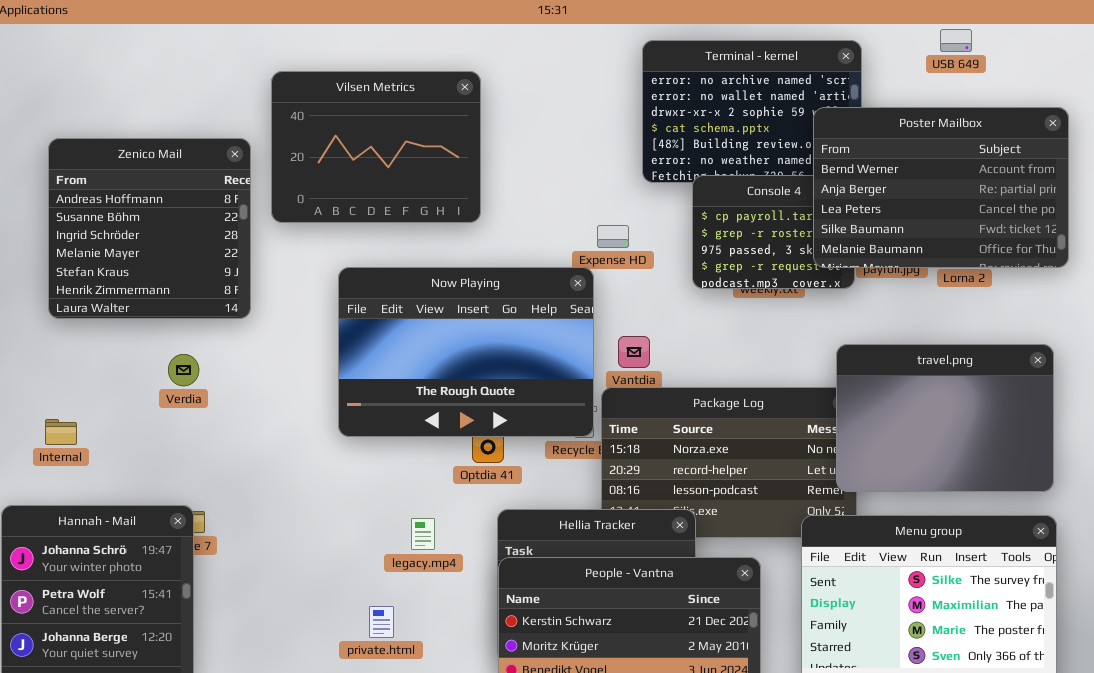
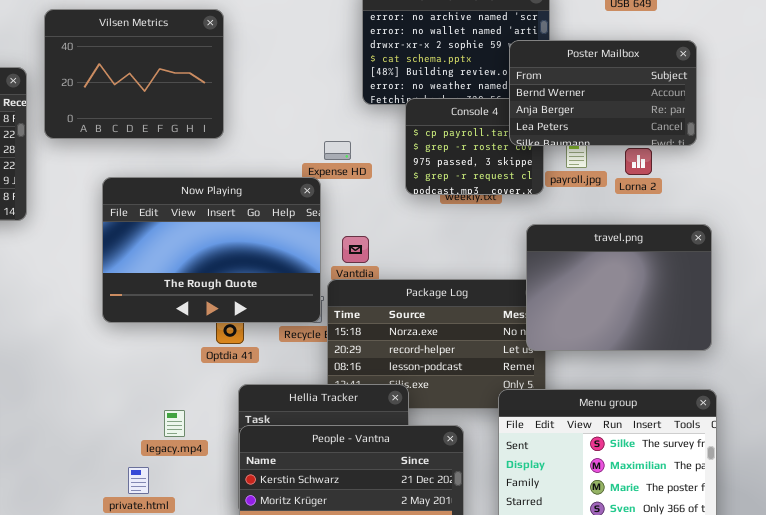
Poster Mailbox: [813,107,1069,268] -> [509,40,697,146], resized
travel.png: [836,344,1054,492] -> [526,224,712,351], moved
legacy.mp4: [411,518,435,550] -> [164,410,185,437], moved

